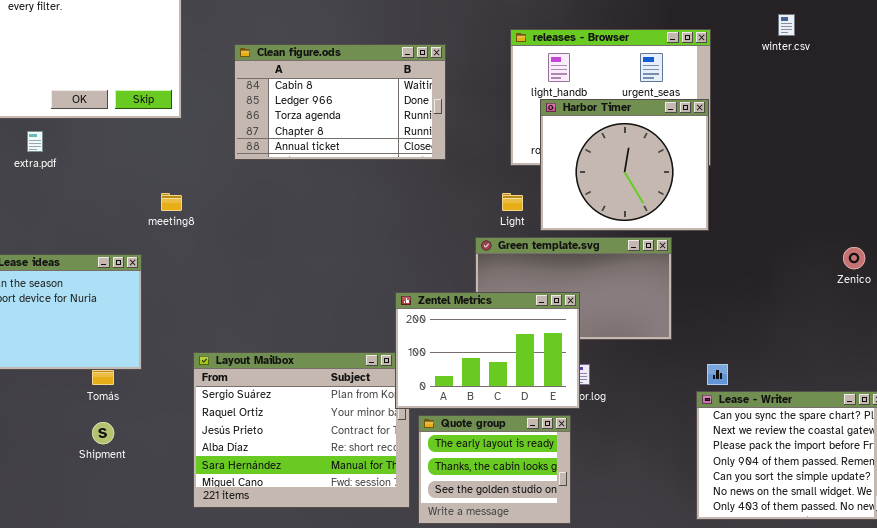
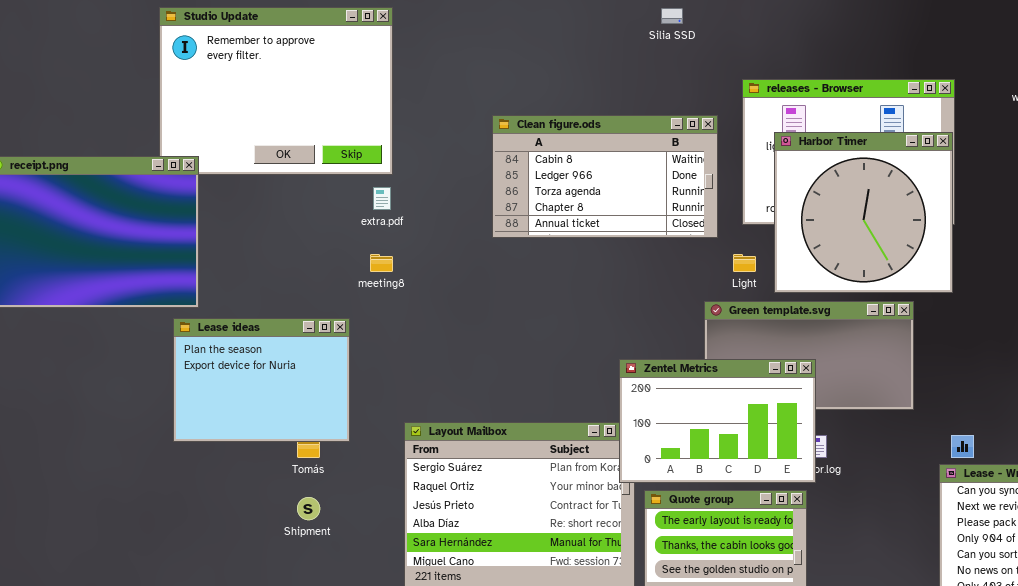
Clean figure.ods: [234,44,446,160] -> [492,115,718,238], moved
Harbor Timer: [540,99,709,231] -> [774,132,953,293], resized
extra.pdf: [27,131,43,152] -> [373,187,391,210], moved

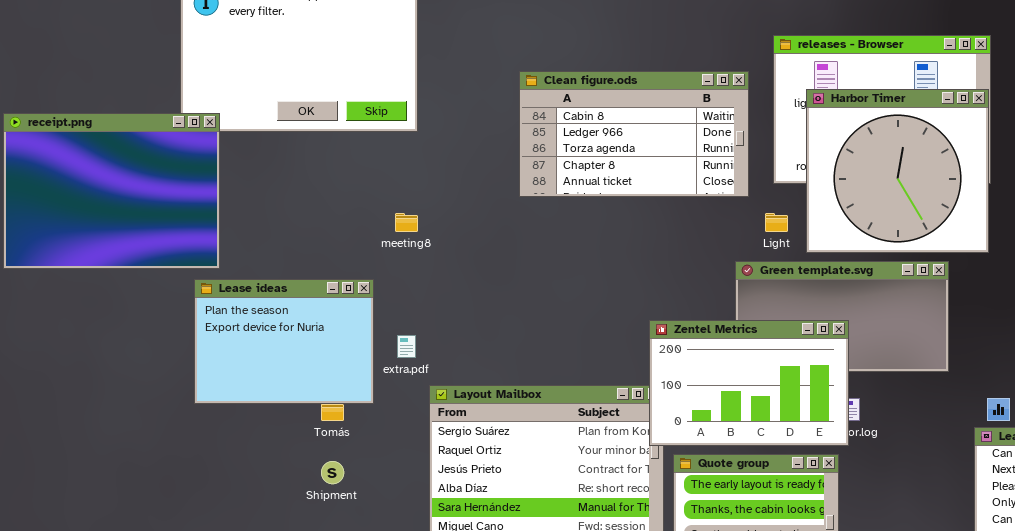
extra.pdf: [373,187,391,210] -> [397,335,416,358], moved

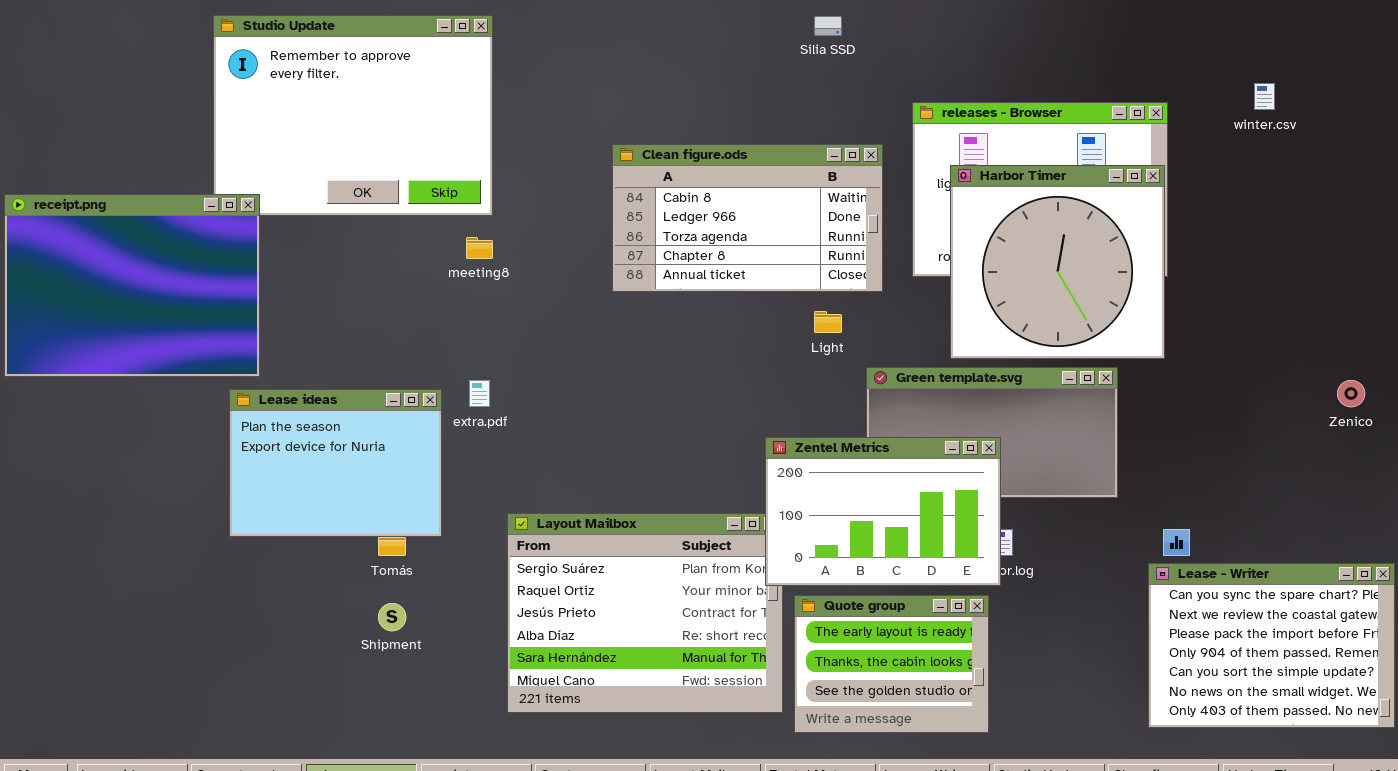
meeting8: [395,213,418,232] -> [466,237,493,259], moved
Light: [765,213,788,232] -> [814,311,842,333], moved
extra.pdf: [397,335,416,358] -> [469,380,490,407], moved

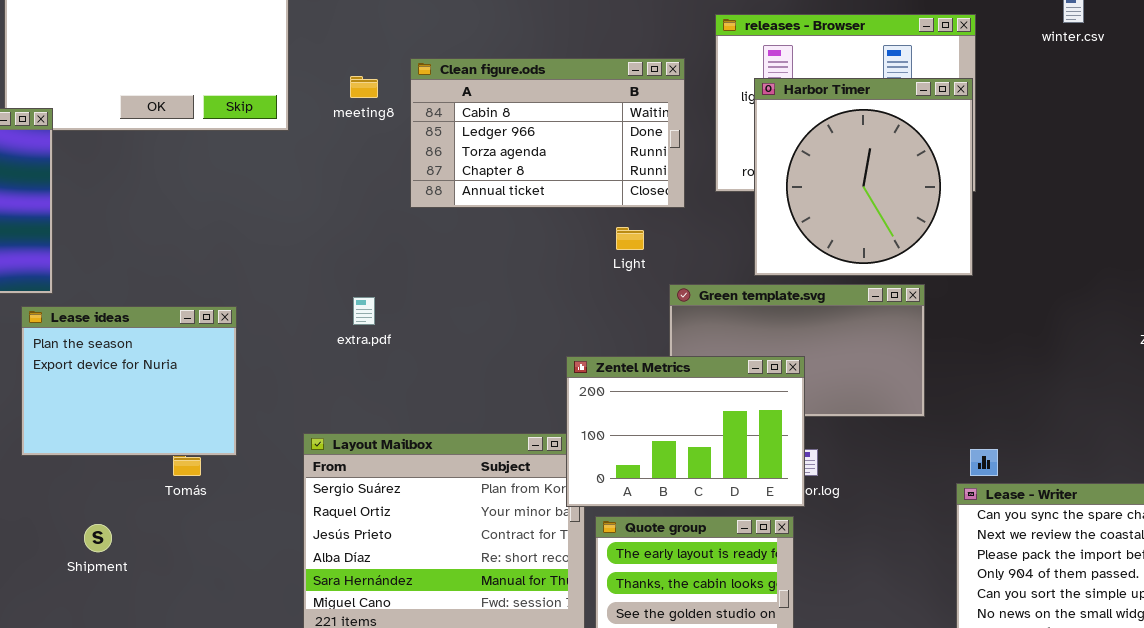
meeting8: [466,237,493,259] -> [350,76,378,98], moved
extra.pdf: [469,380,490,407] -> [353,297,375,325], moved
Shipment: [378,603,406,631] -> [84,524,112,552], moved

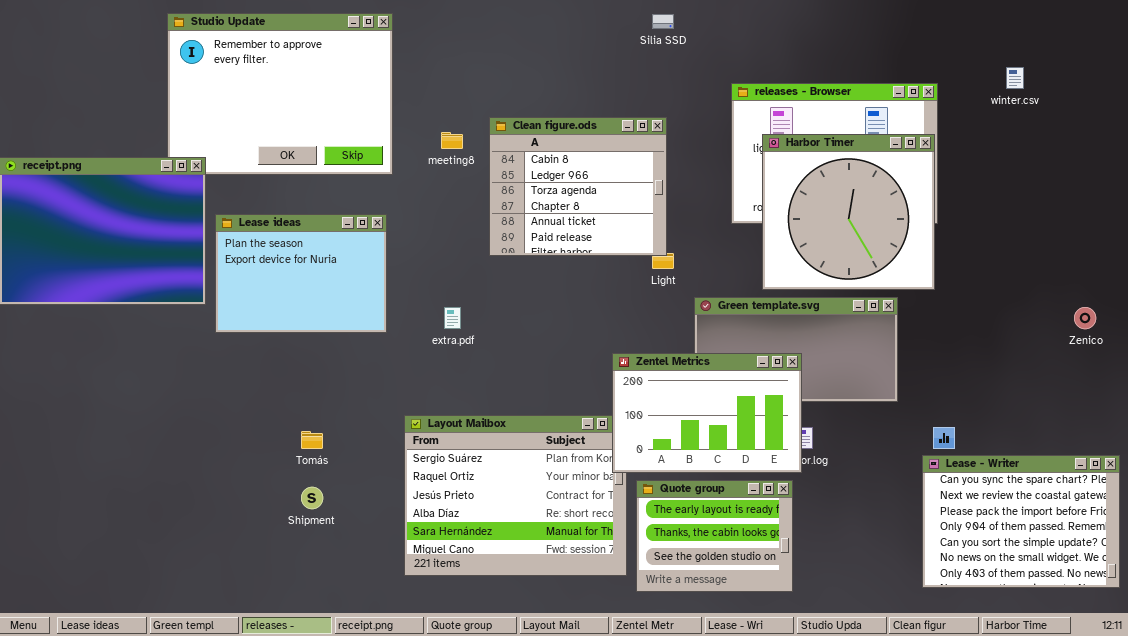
Clean figure.ods: [410,58,685,208] -> [489,117,667,256], resized
Lease ideas: [21,306,237,456] -> [215,214,387,333], moved
Shipment: [84,524,112,552] -> [301,487,323,509], moved

